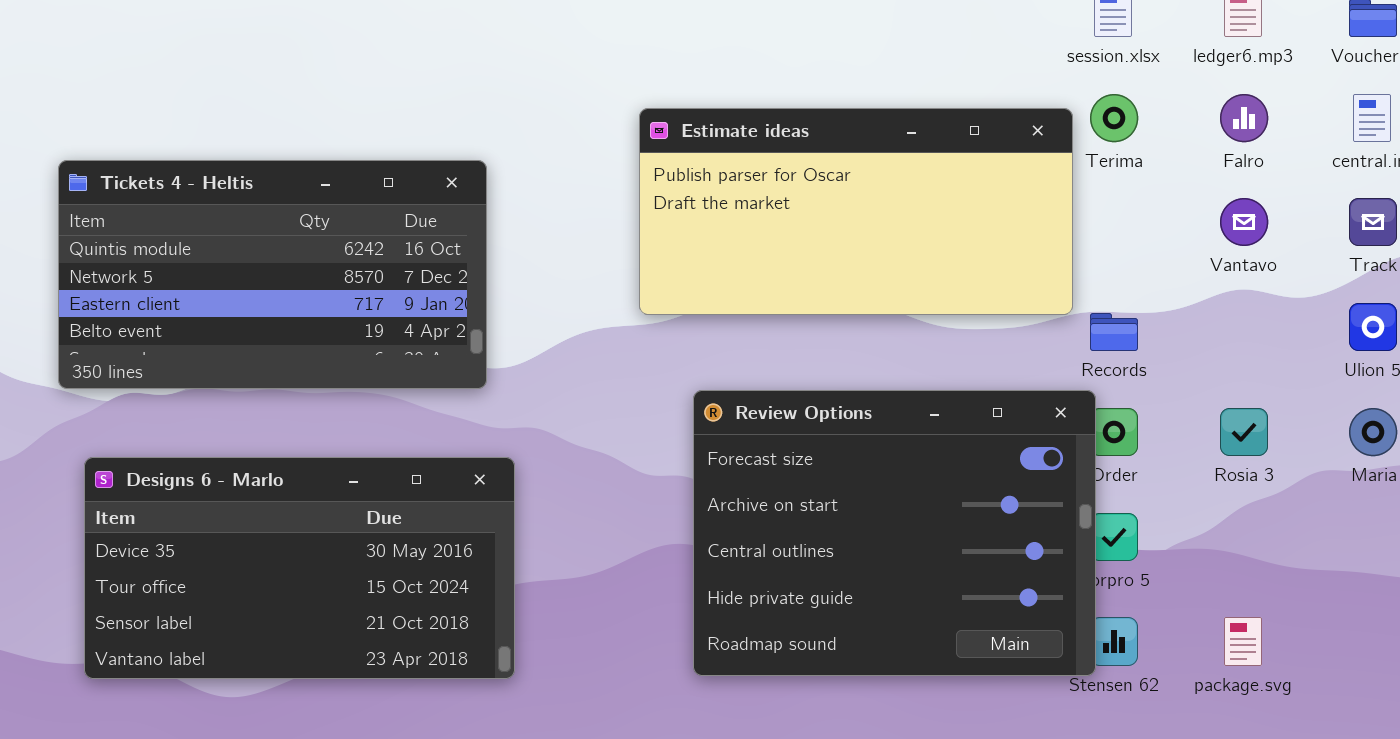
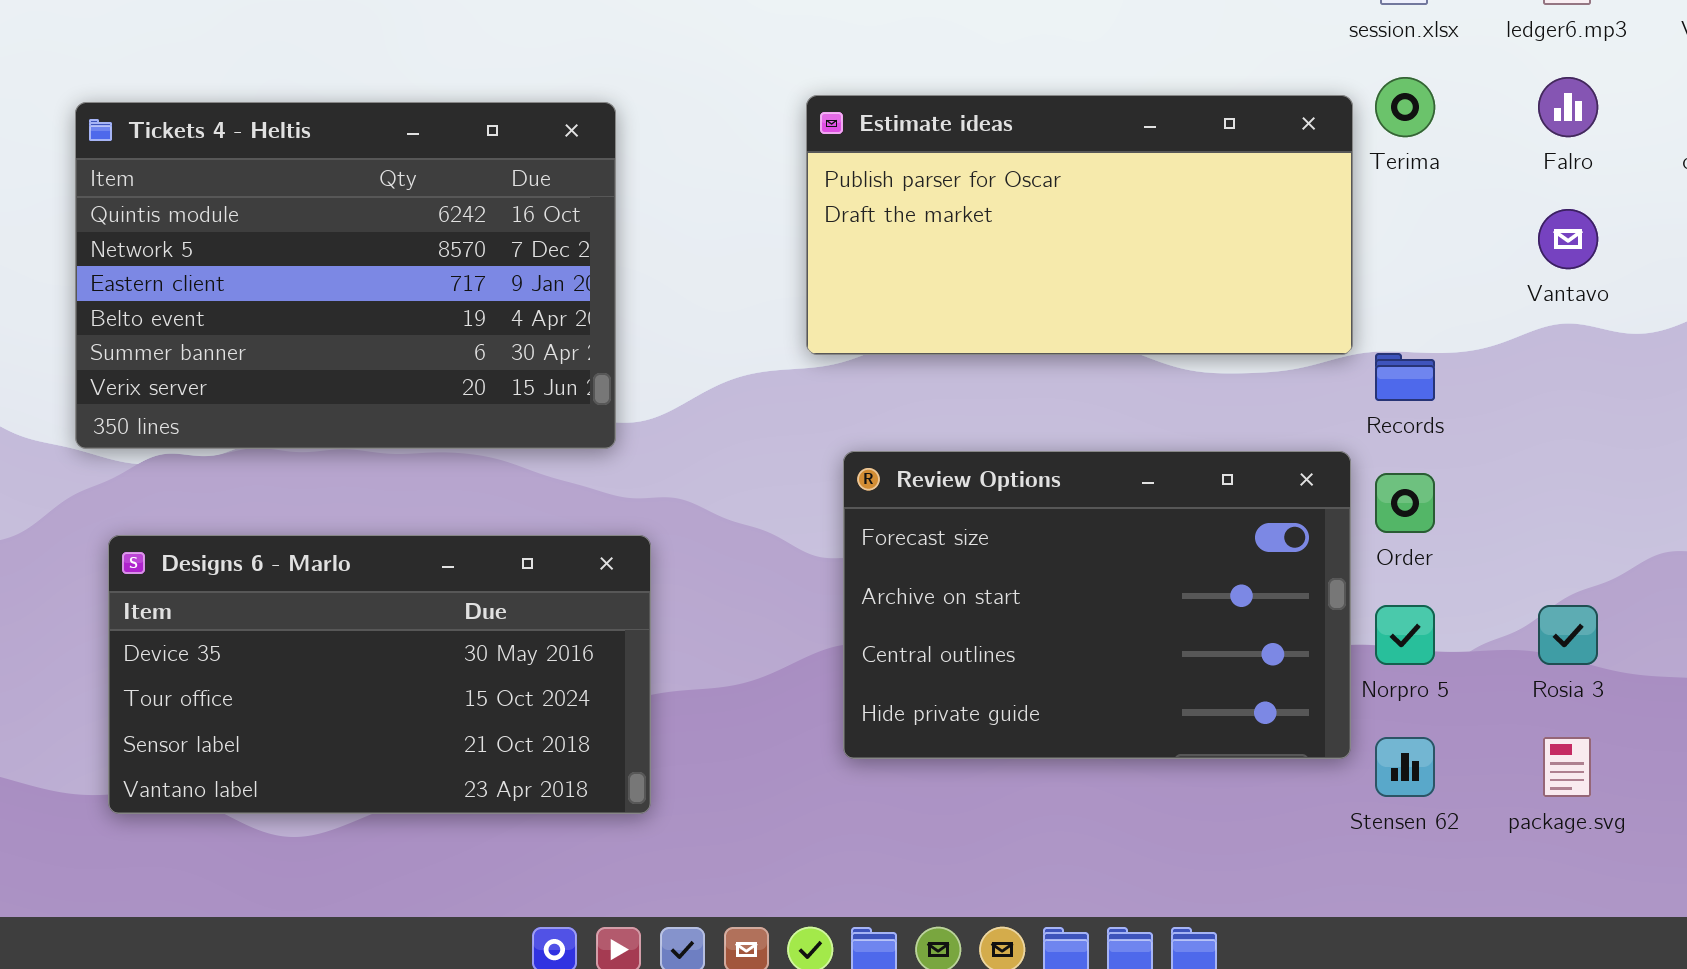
Tickets 4 - Heltis: [58,160,487,389] -> [75,102,616,449], resized
Review Options: [693,390,1096,676] -> [843,451,1351,759], moved, resized
Rosia 3: [1220,408,1268,456] -> [1538,605,1598,665], moved

